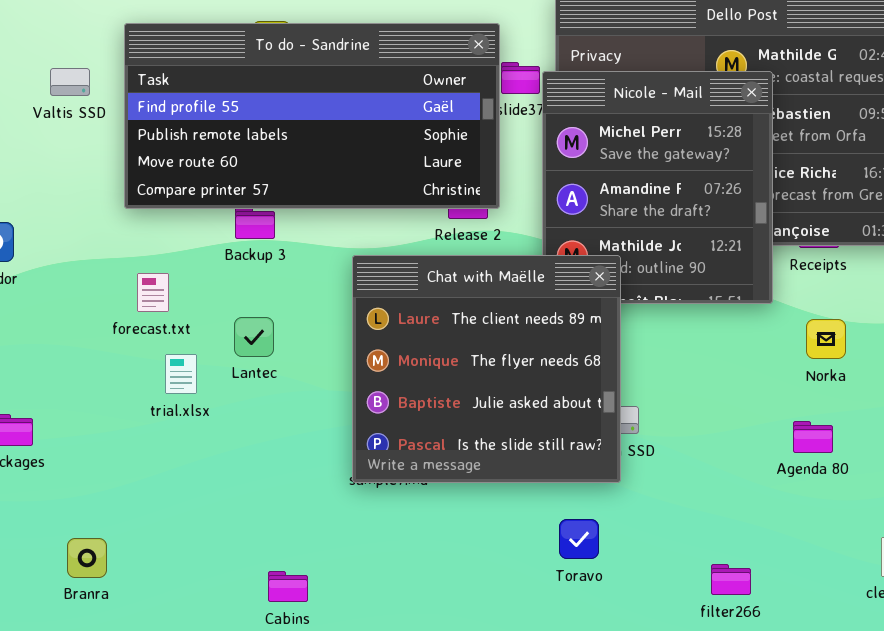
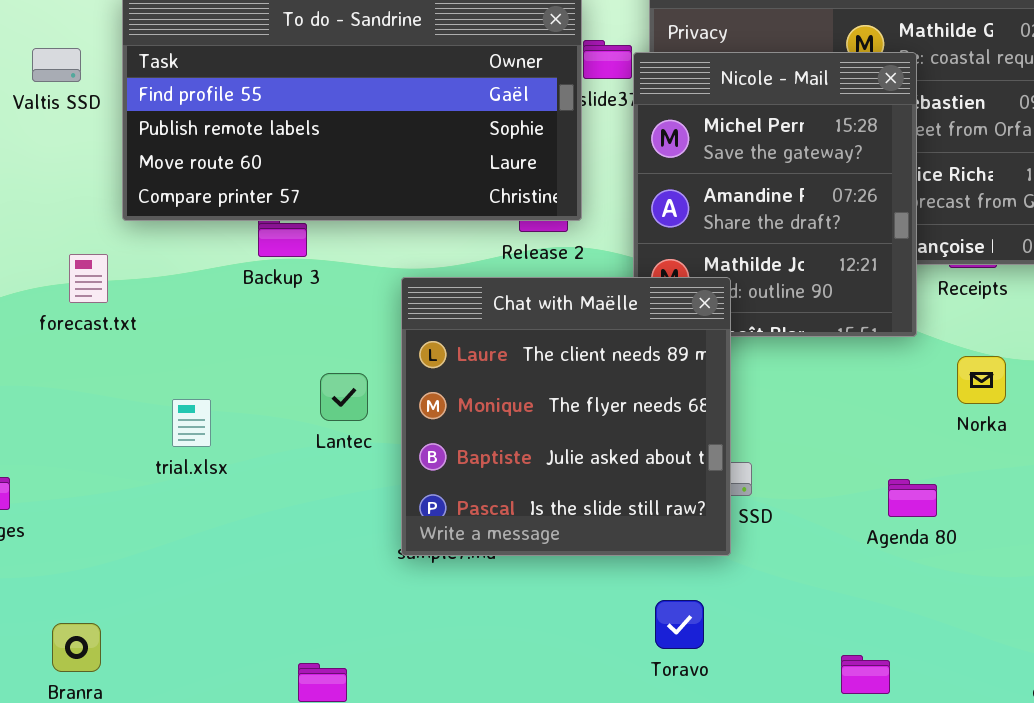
forecast.txt: [137,273,169,312] -> [69,254,108,303], moved
Lantec: [234,317,274,357] -> [320,373,368,421], moved
Agenda 80: [793,421,833,453] -> [888,479,937,517], moved

